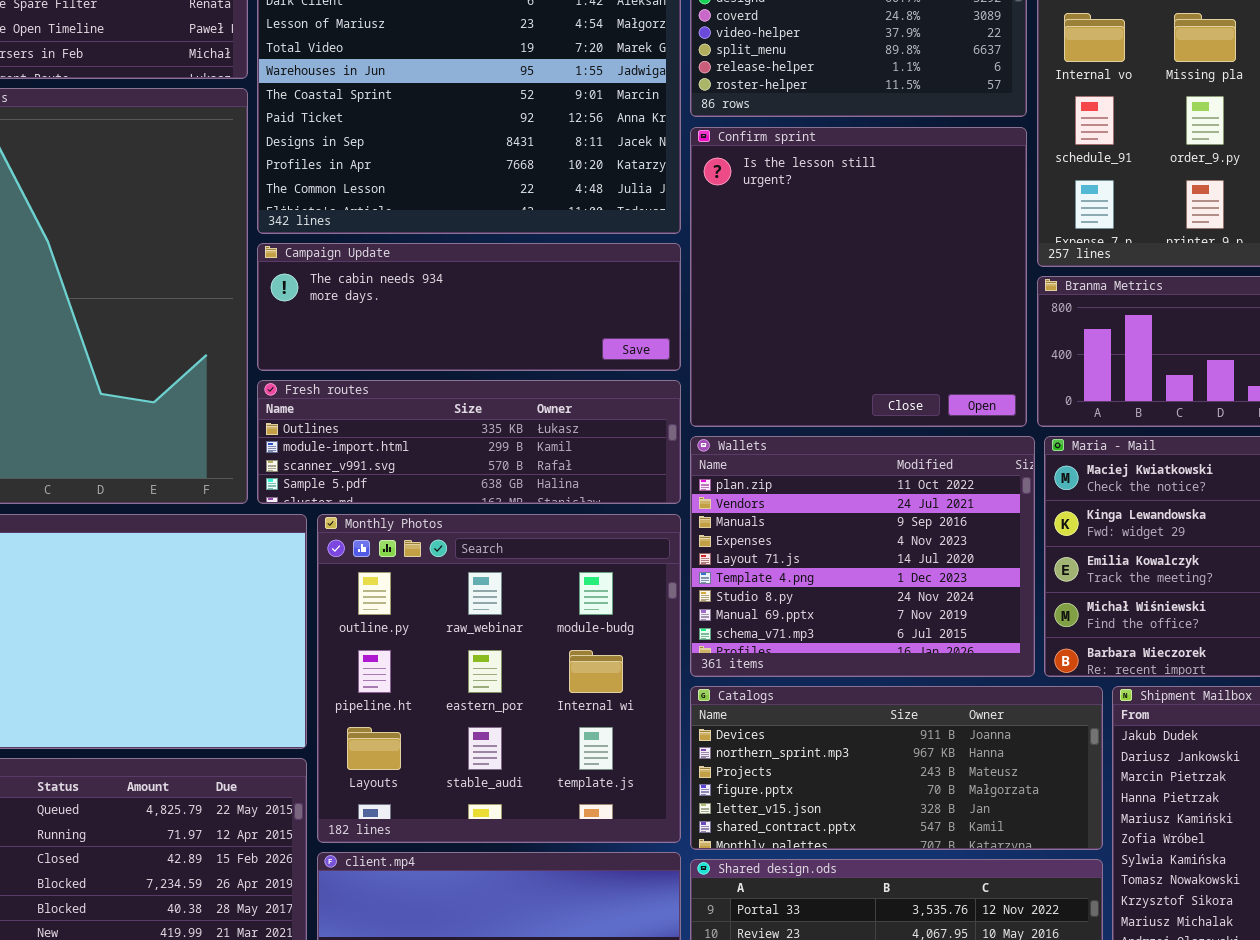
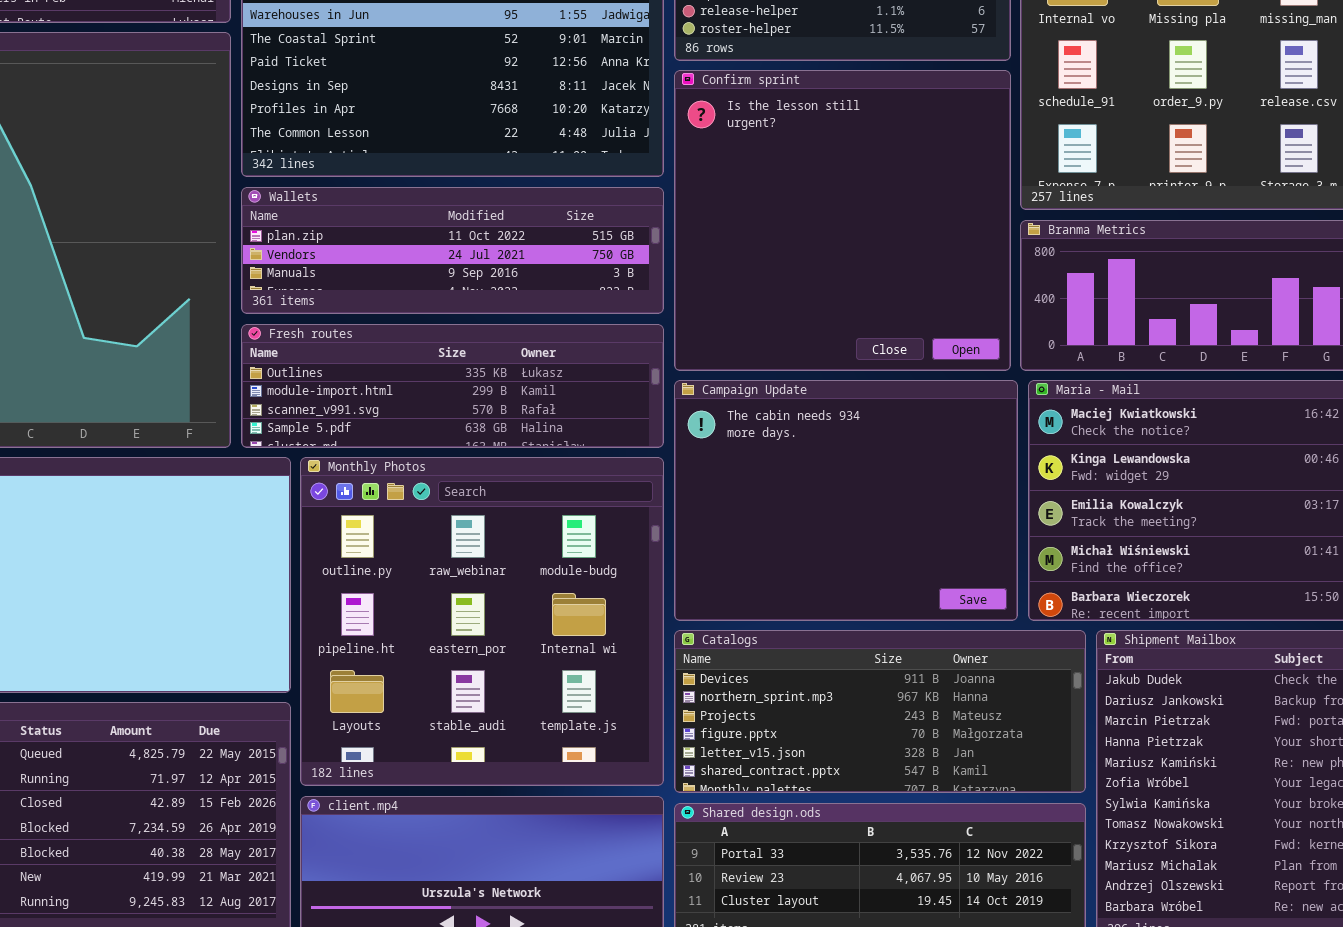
Campaign Update: [257,243,681,371] -> [674,380,1018,621], moved, resized
Wallets: [690,436,1035,677] -> [241,187,664,314], moved, resized

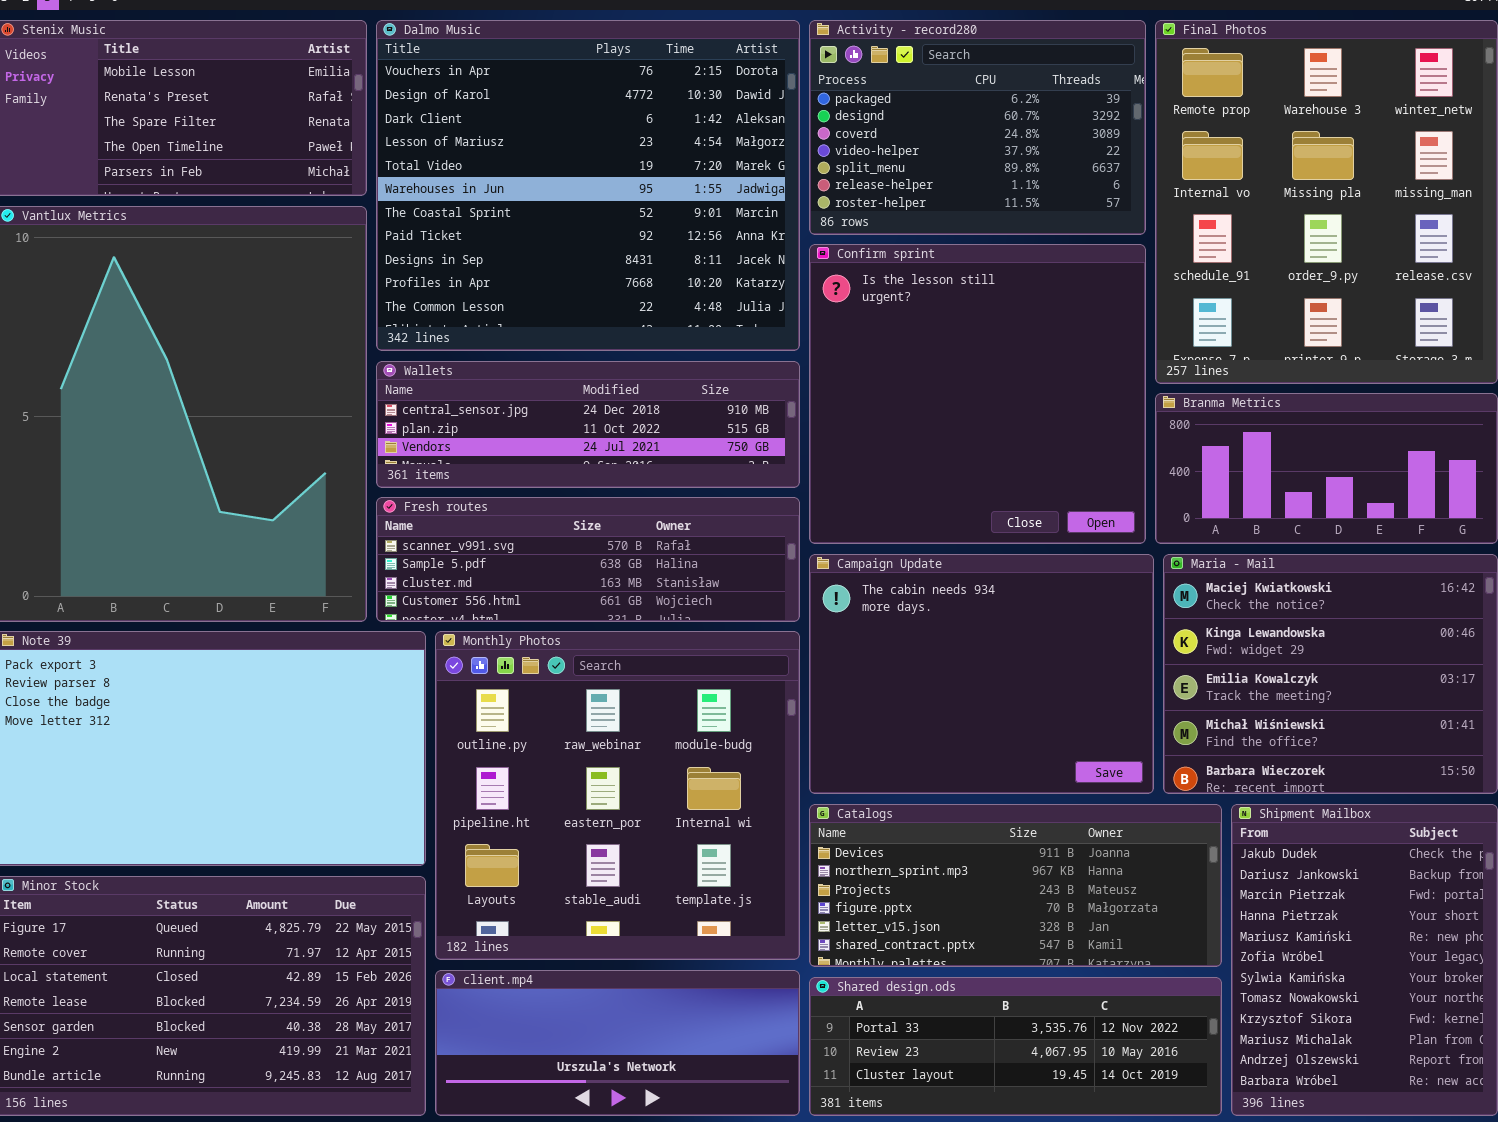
Wallets: [241,187,664,314] -> [376,361,800,488], scrolled up 1 row
Fresh routes: [241,324,664,448] -> [376,497,800,622], scrolled down 2 rows

